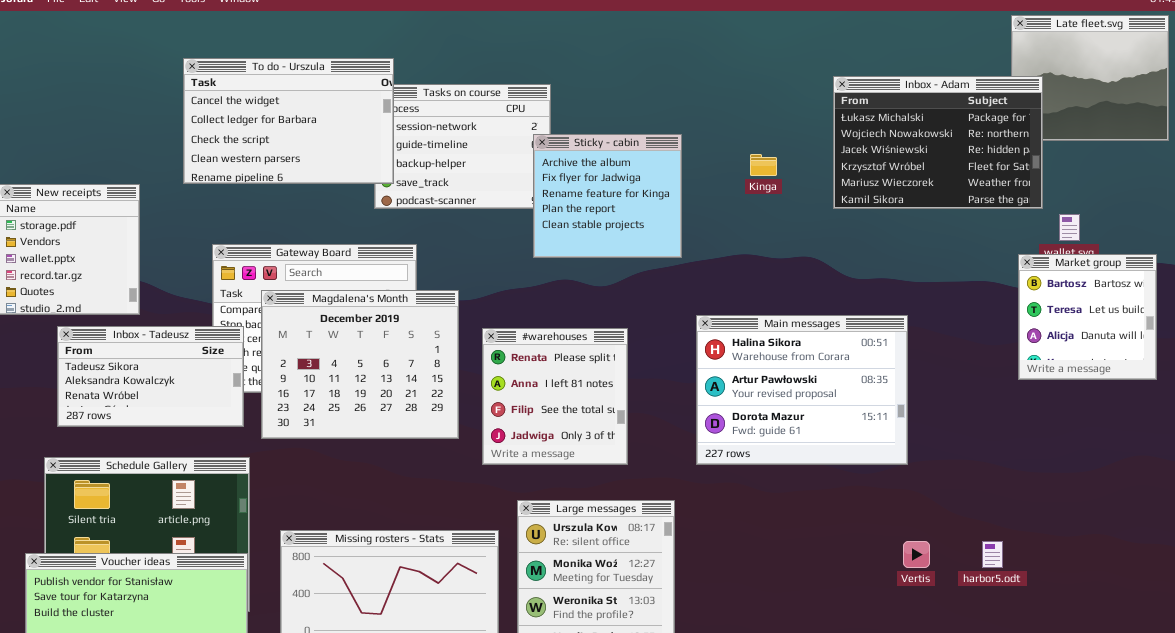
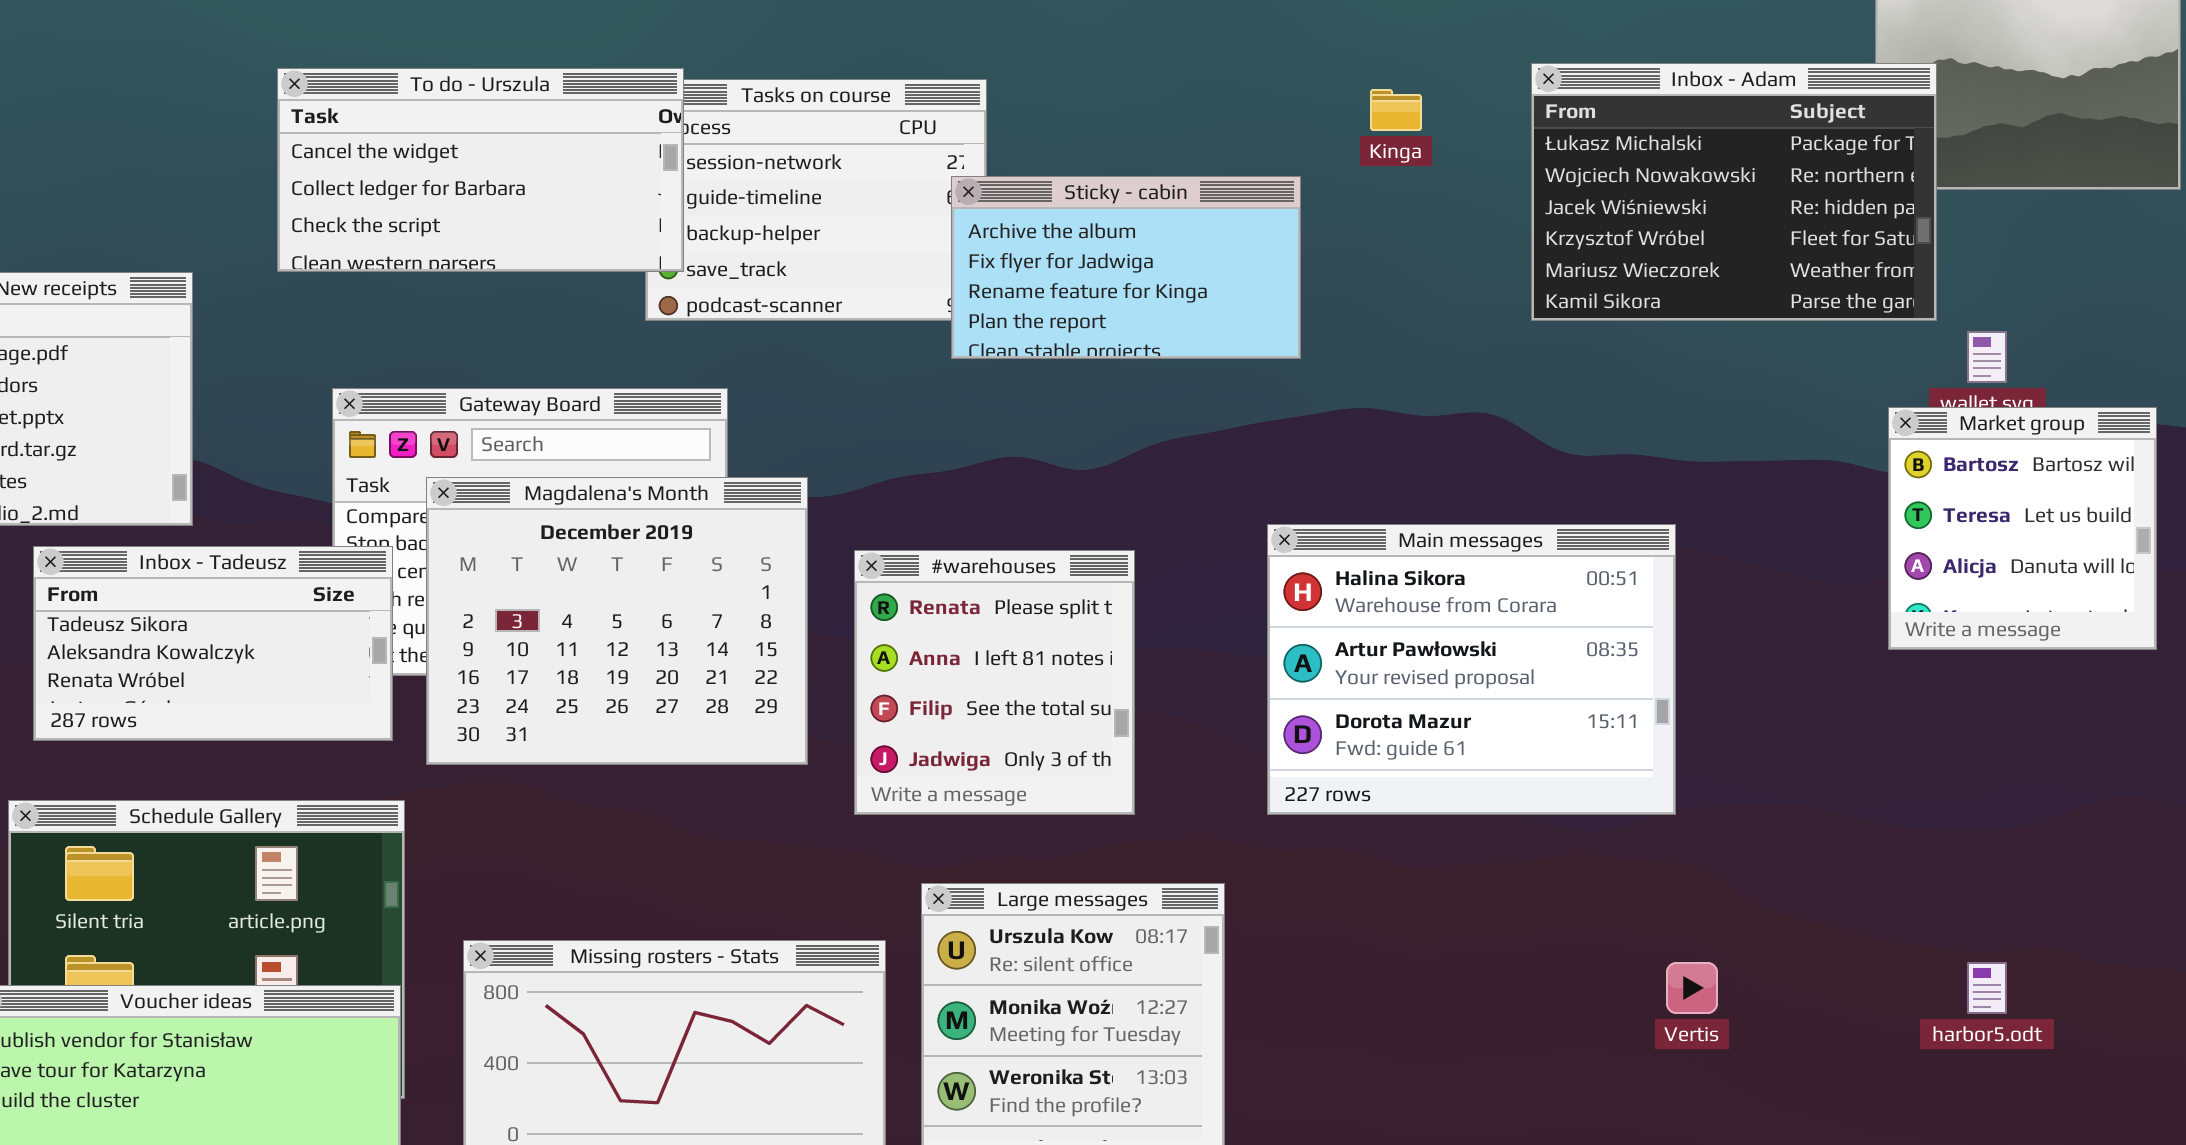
To do - Urszula: [183,58,394,184] -> [277,68,684,272], resized
Sticky - cabin: [533,134,682,258] -> [951,176,1301,359], resized
Kinga: [750,154,777,176] -> [1370,89,1422,131], moved
harbor5.odt: [982,541,1003,568] -> [1967,962,2007,1014], moved

